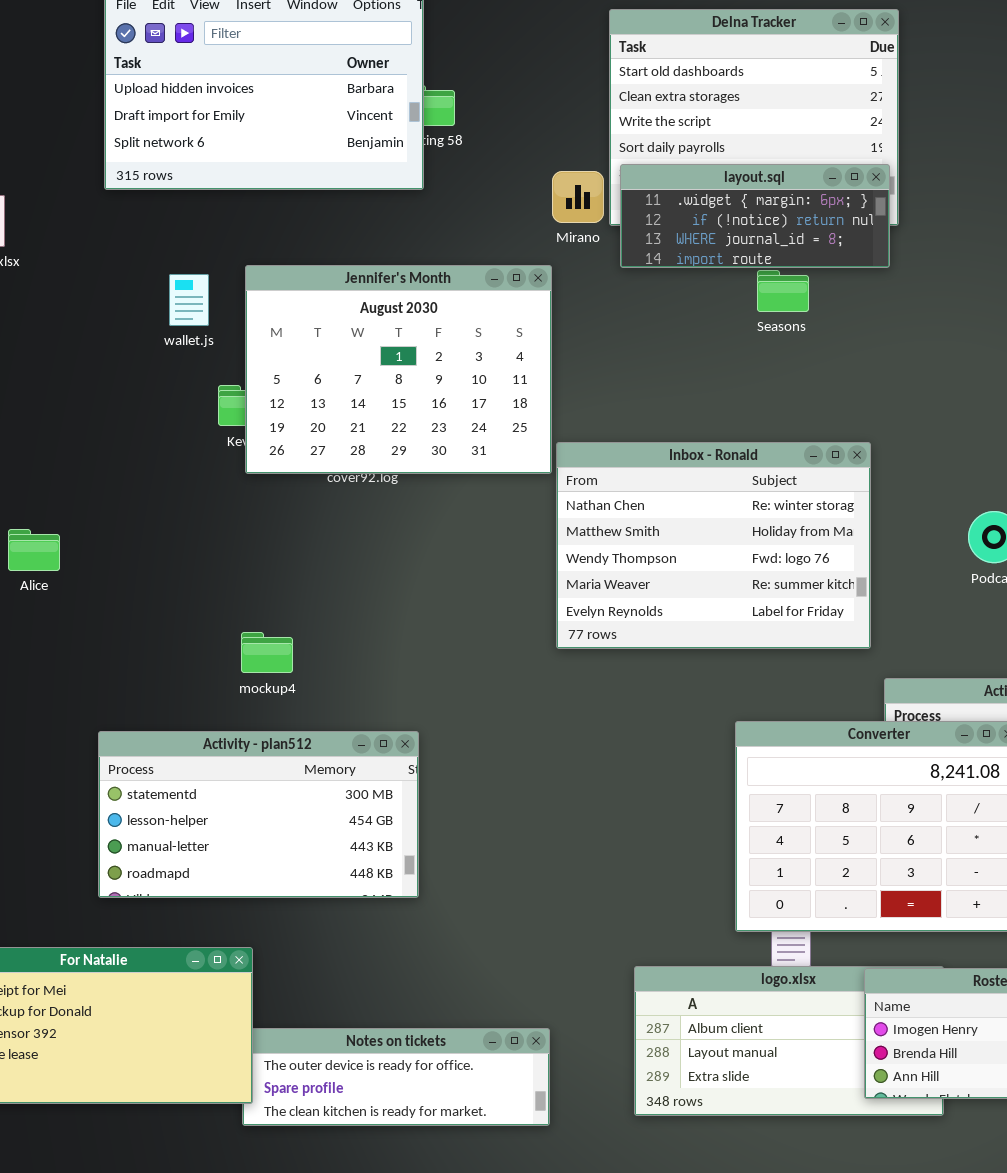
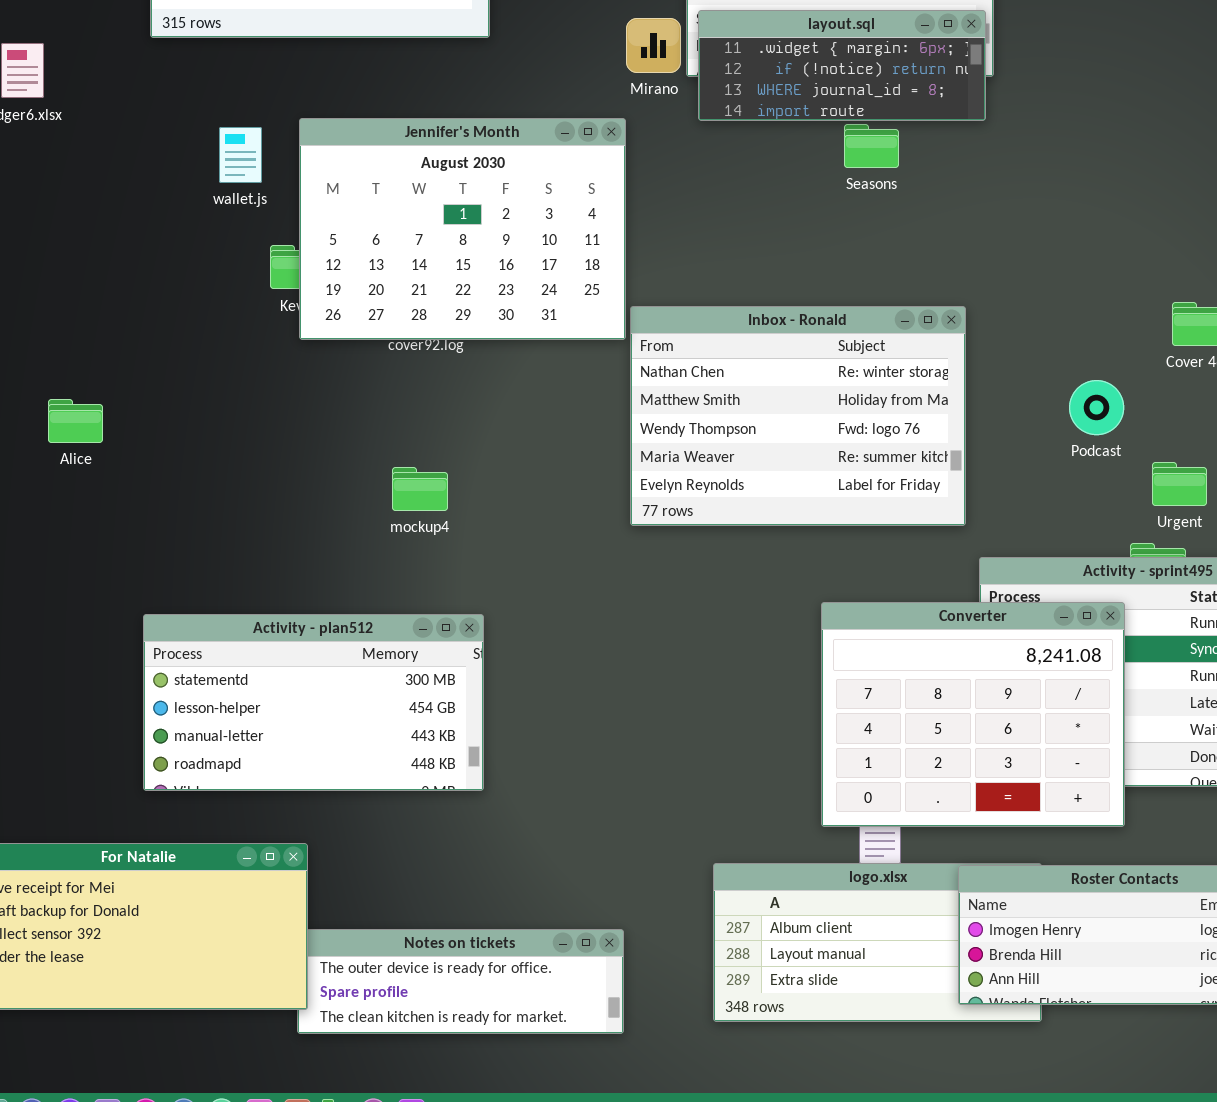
mockup4: [241,632,293,673] -> [392,467,448,511], moved

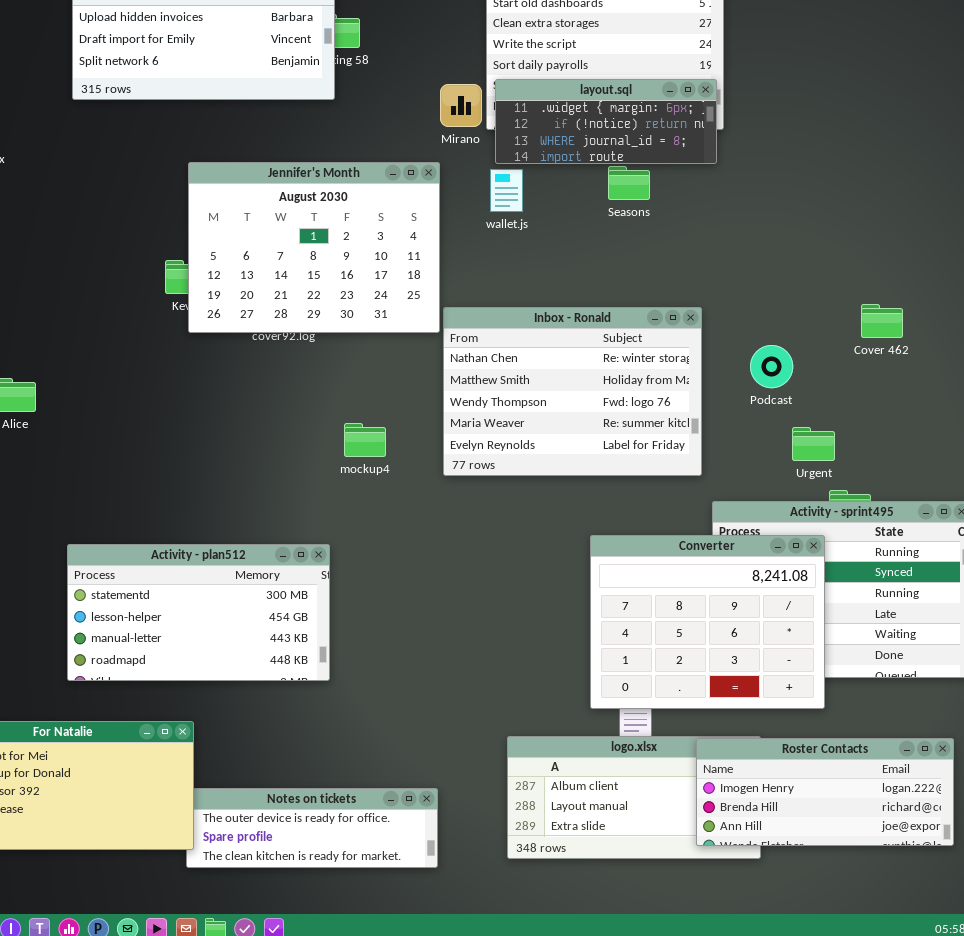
wallet.js: [219,127,262,183] -> [490,169,523,212], moved
Podcast: [1069,380,1124,435] -> [750,345,793,388], moved
Urgent: [1152,462,1207,506] -> [792,427,835,461], moved
mockup4: [392,467,448,511] -> [344,423,386,457], moved

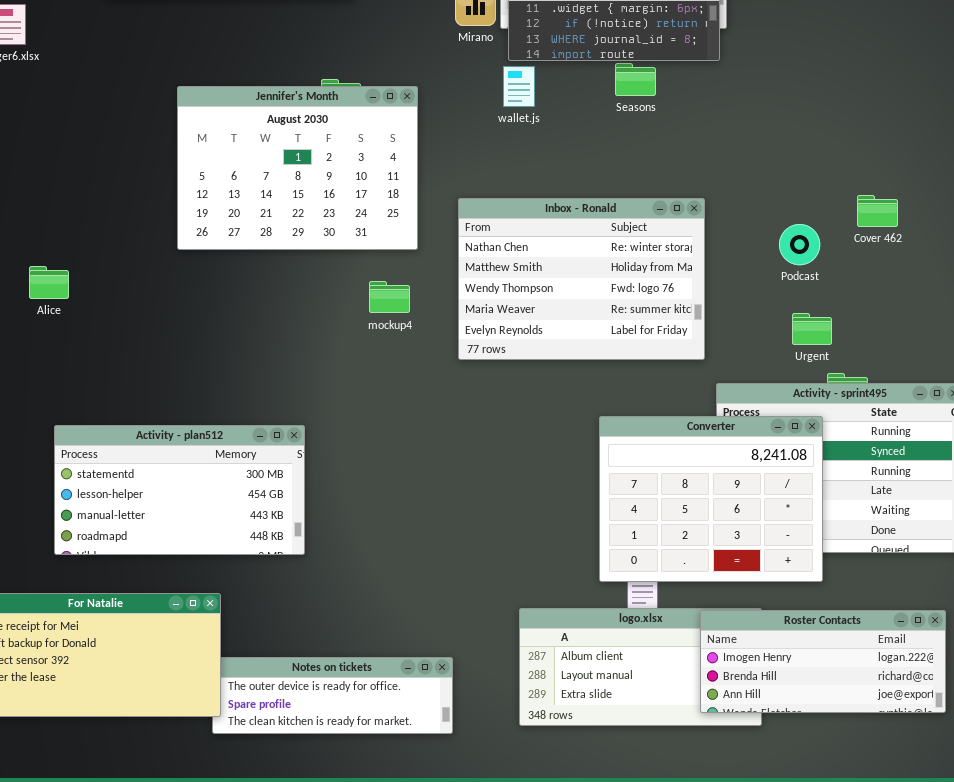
Jennifer's Month: [188,162,440,333] -> [177,86,418,250], moved
Podcast: [750,345,793,388] -> [779,224,820,265], moved
mockup4: [344,423,386,457] -> [369,281,410,313], moved
Activity - plan512: [67,544,330,681] -> [54,425,305,555], moved

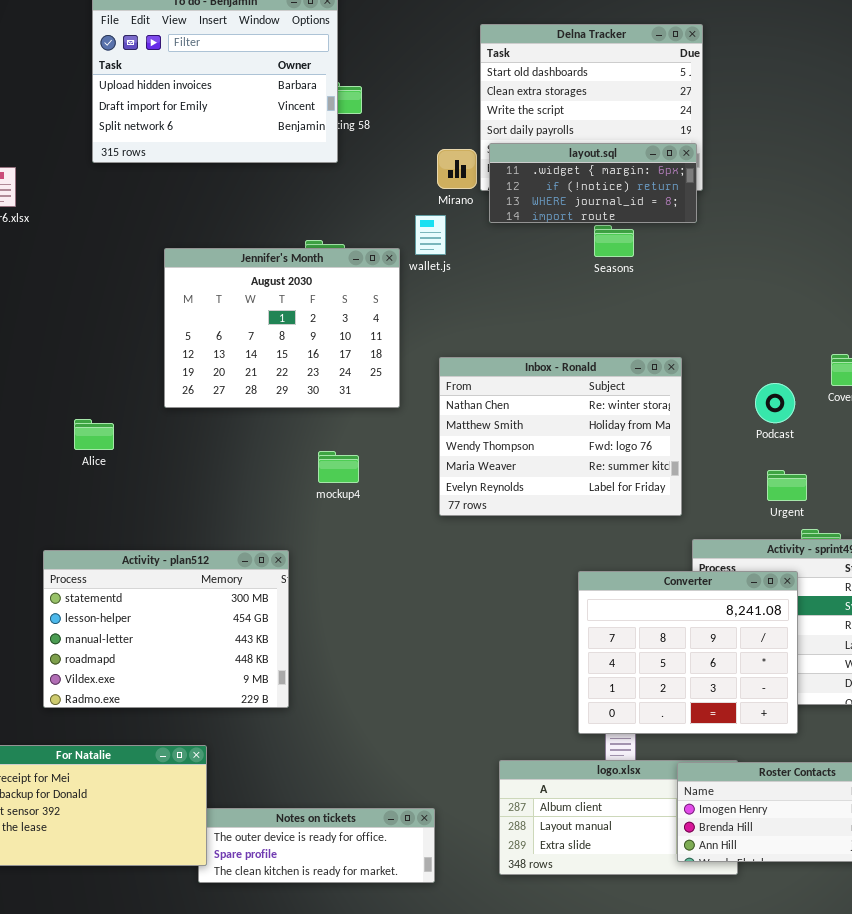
wallet.js: [503,66,535,107] -> [415,215,446,255], moved
Alice: [29,266,69,299] -> [74,419,114,450], moved
mockup4: [369,281,410,313] -> [318,451,359,483], moved
Activity - plan512: [54,425,305,555] -> [43,550,289,708], resized

